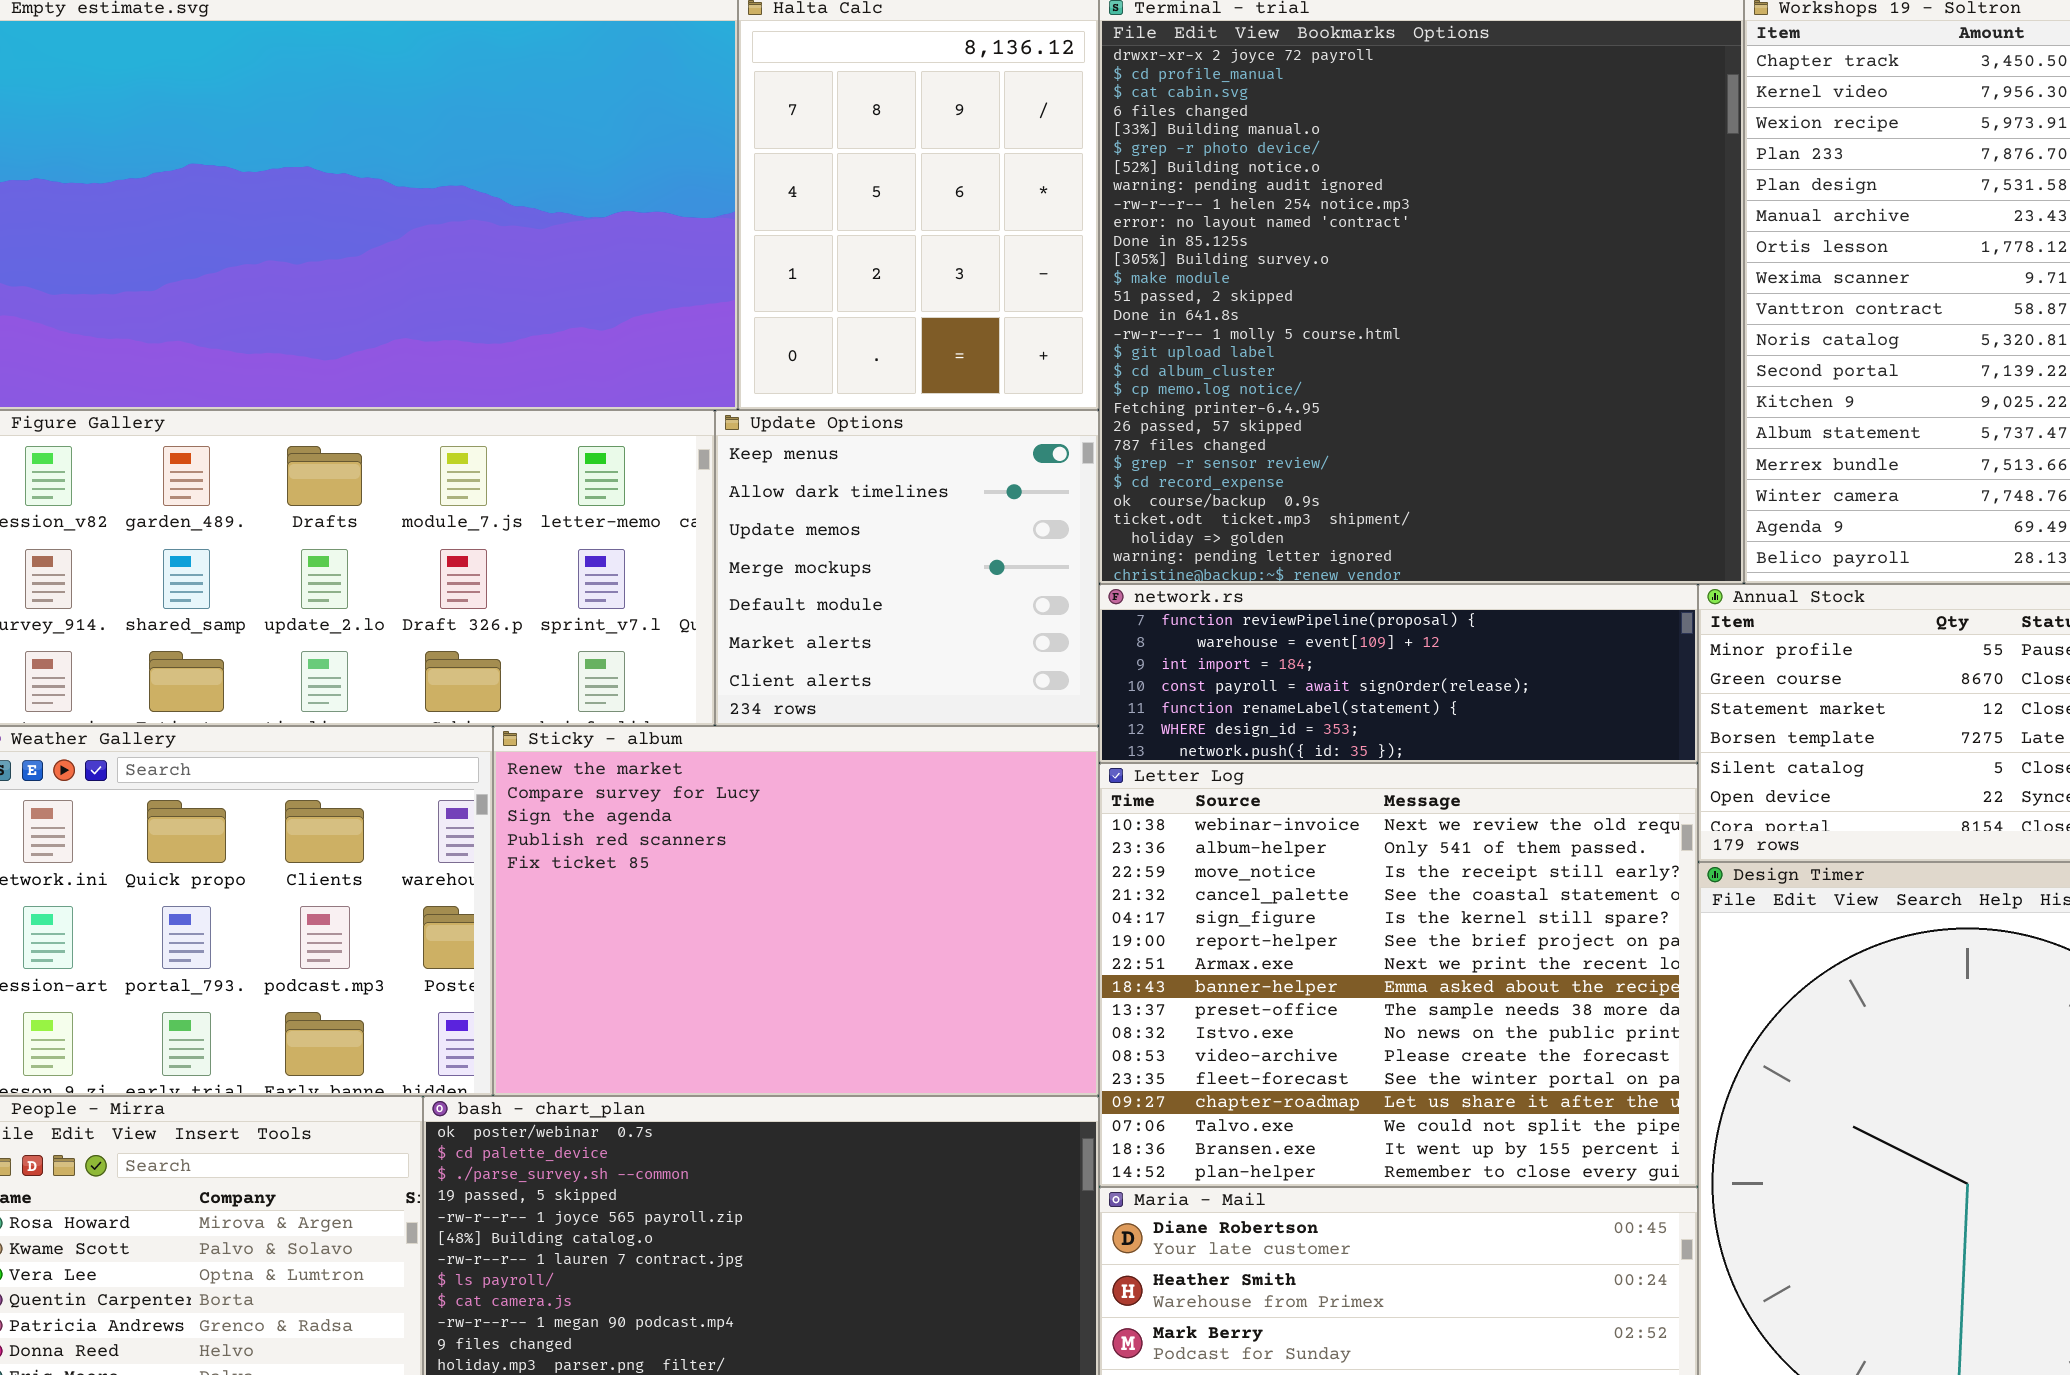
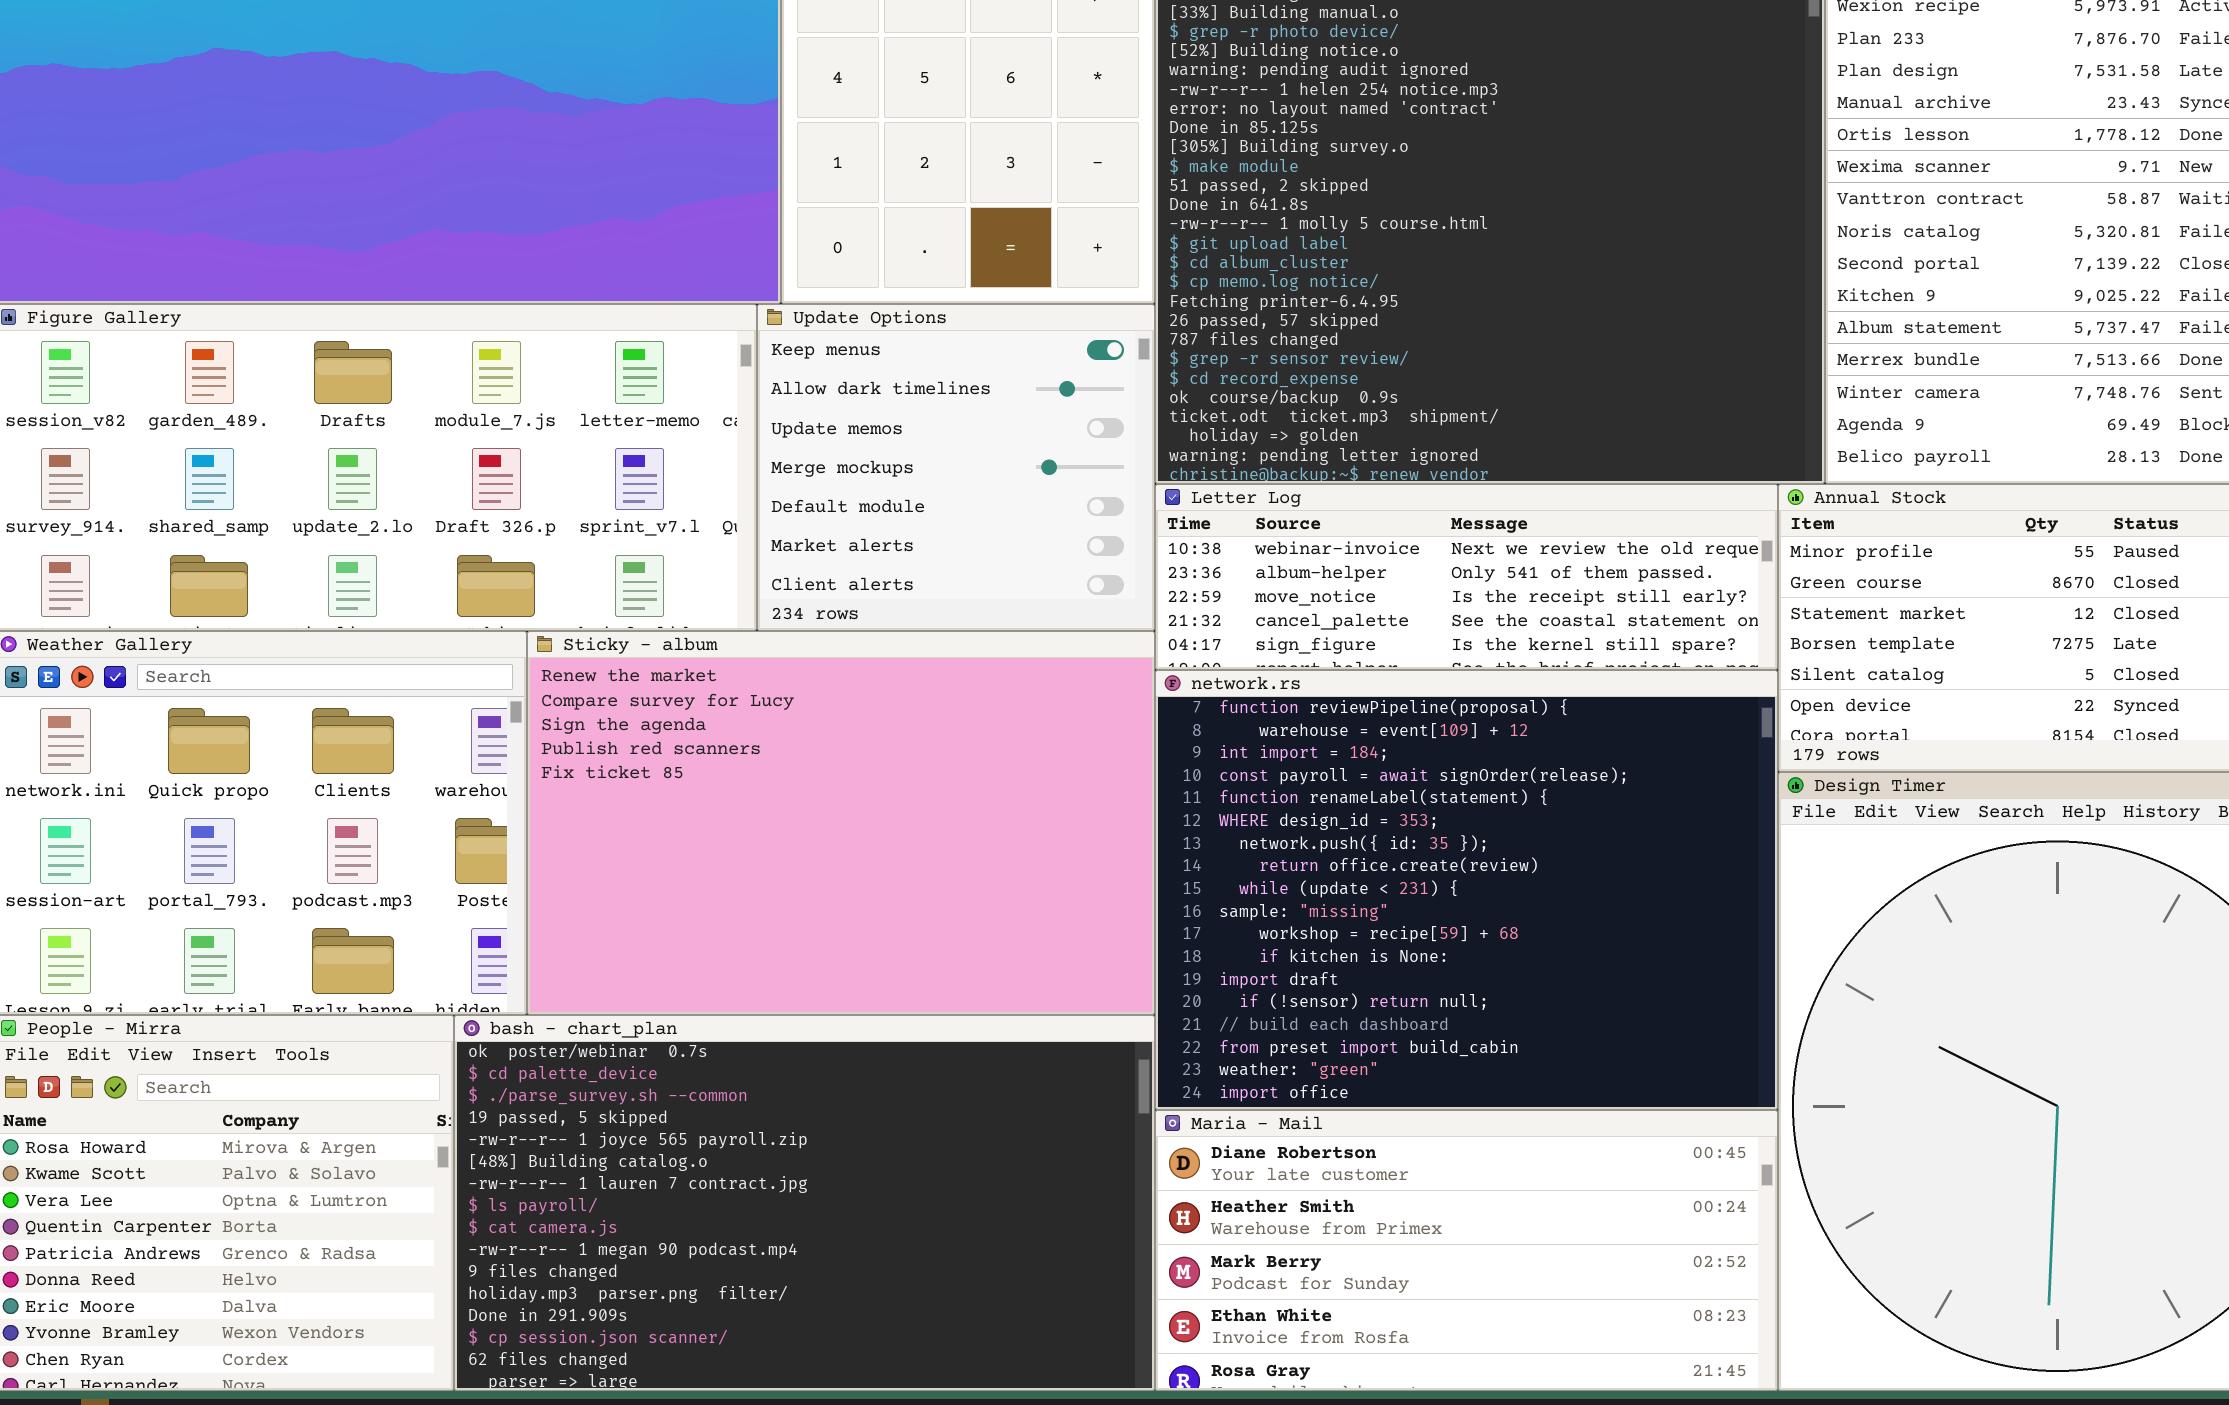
network.rs: [1099,584,1698,763] -> [1155,670,1778,1110], moved, resized
Letter Log: [1099,763,1698,1187] -> [1155,484,1778,670], moved, resized

